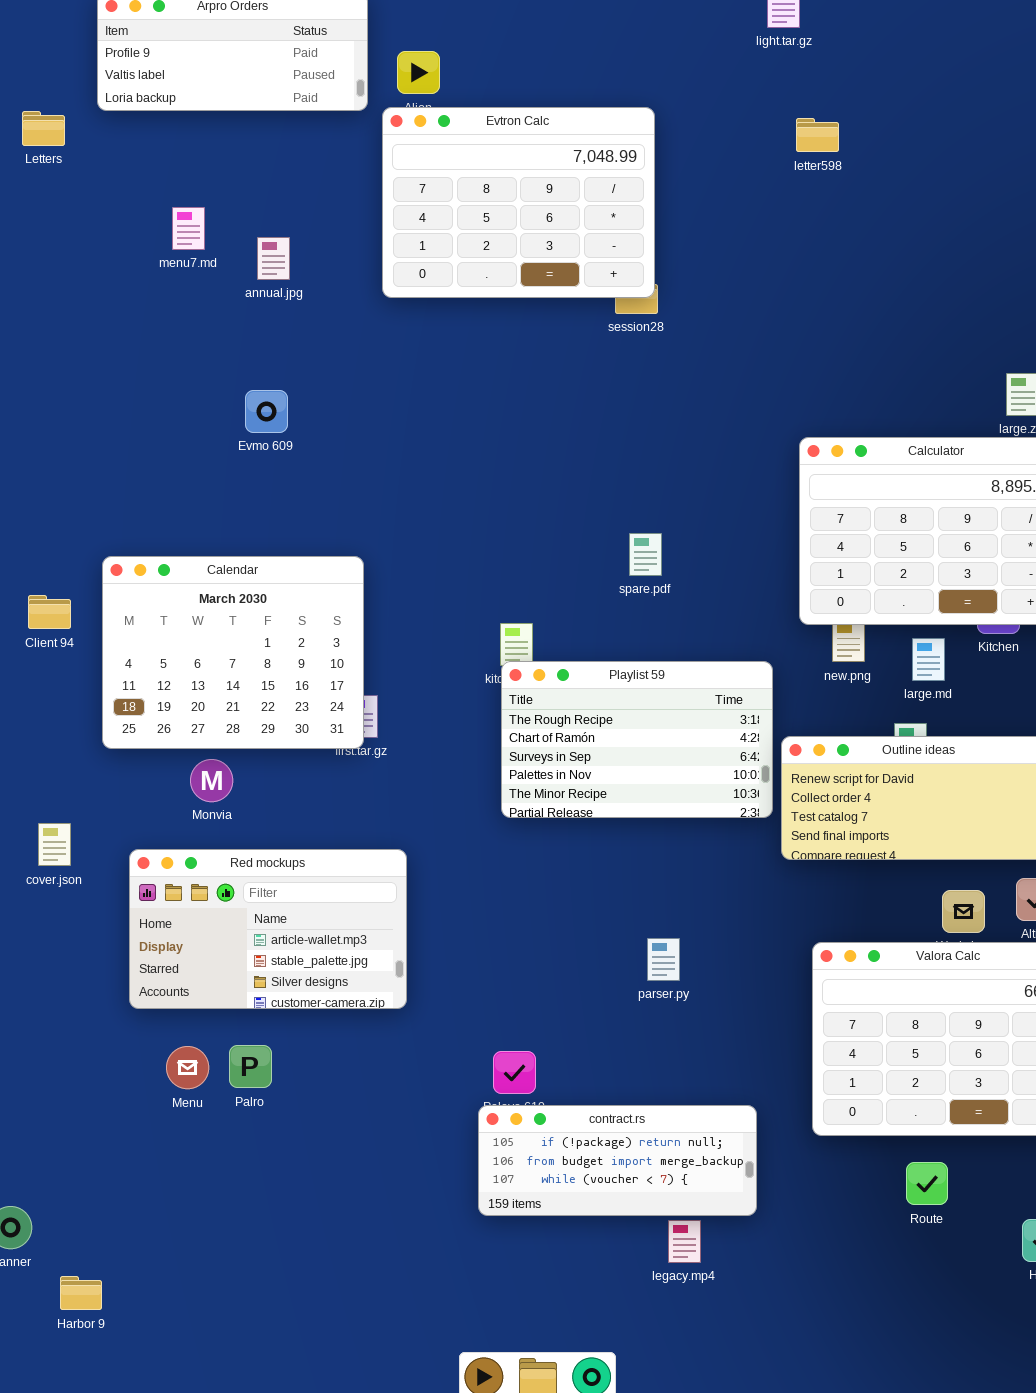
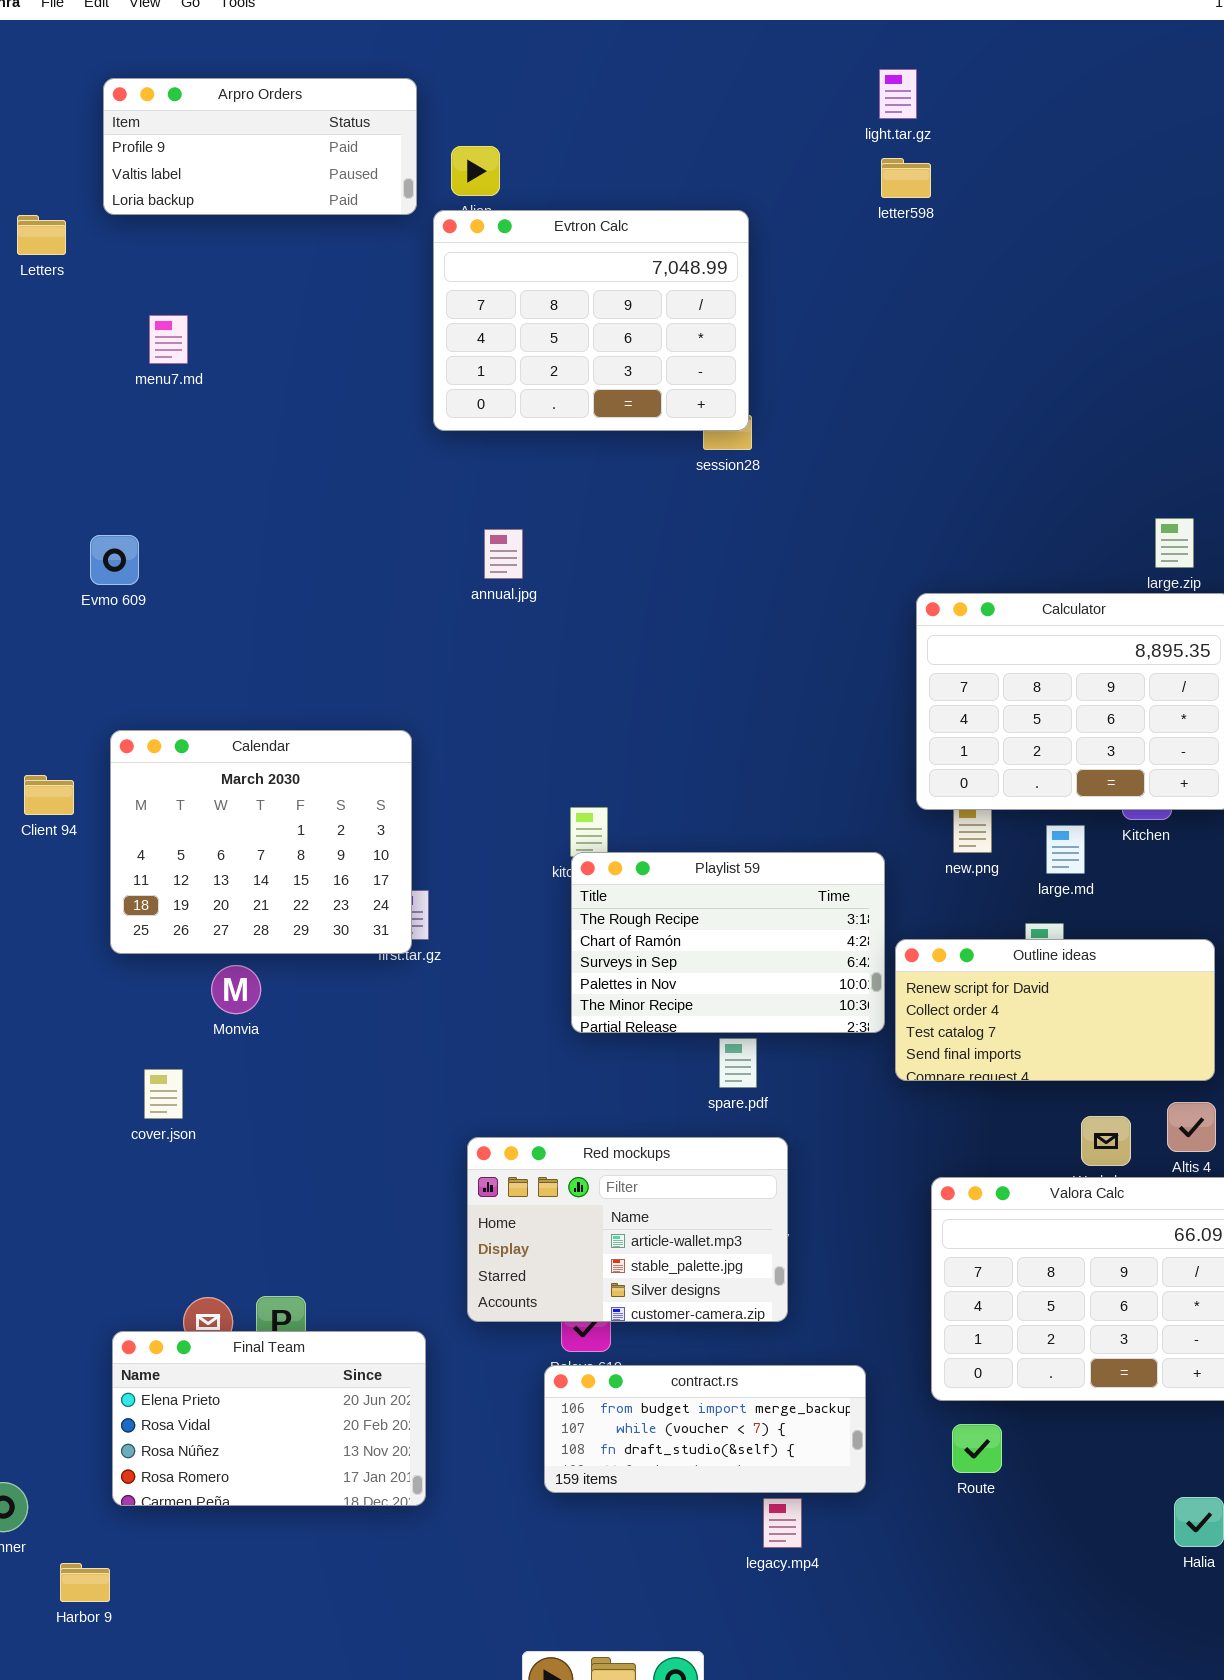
letter598: [796,118,839,152] -> [881,158,931,198], moved
menu7.md: [172,207,205,250] -> [149,315,188,364], moved
annual.jpg: [257,237,290,280] -> [484,529,523,579], moved
Evmo 609: [245,390,288,433] -> [90,535,139,585], moved
spare.pdf: [629,533,662,576] -> [719,1038,757,1088], moved
cover.json: [38,823,71,866] -> [144,1069,183,1119], moved
Red mockups: [129,849,407,1009] -> [467,1137,788,1322], moved
Final Team: none -> [112,1331,426,1506], opened
contract.rs: [478,1105,757,1216] -> [544,1365,866,1493], scrolled down 1 row
Route: [906,1162,948,1205] -> [952,1424,1002,1473], moved

